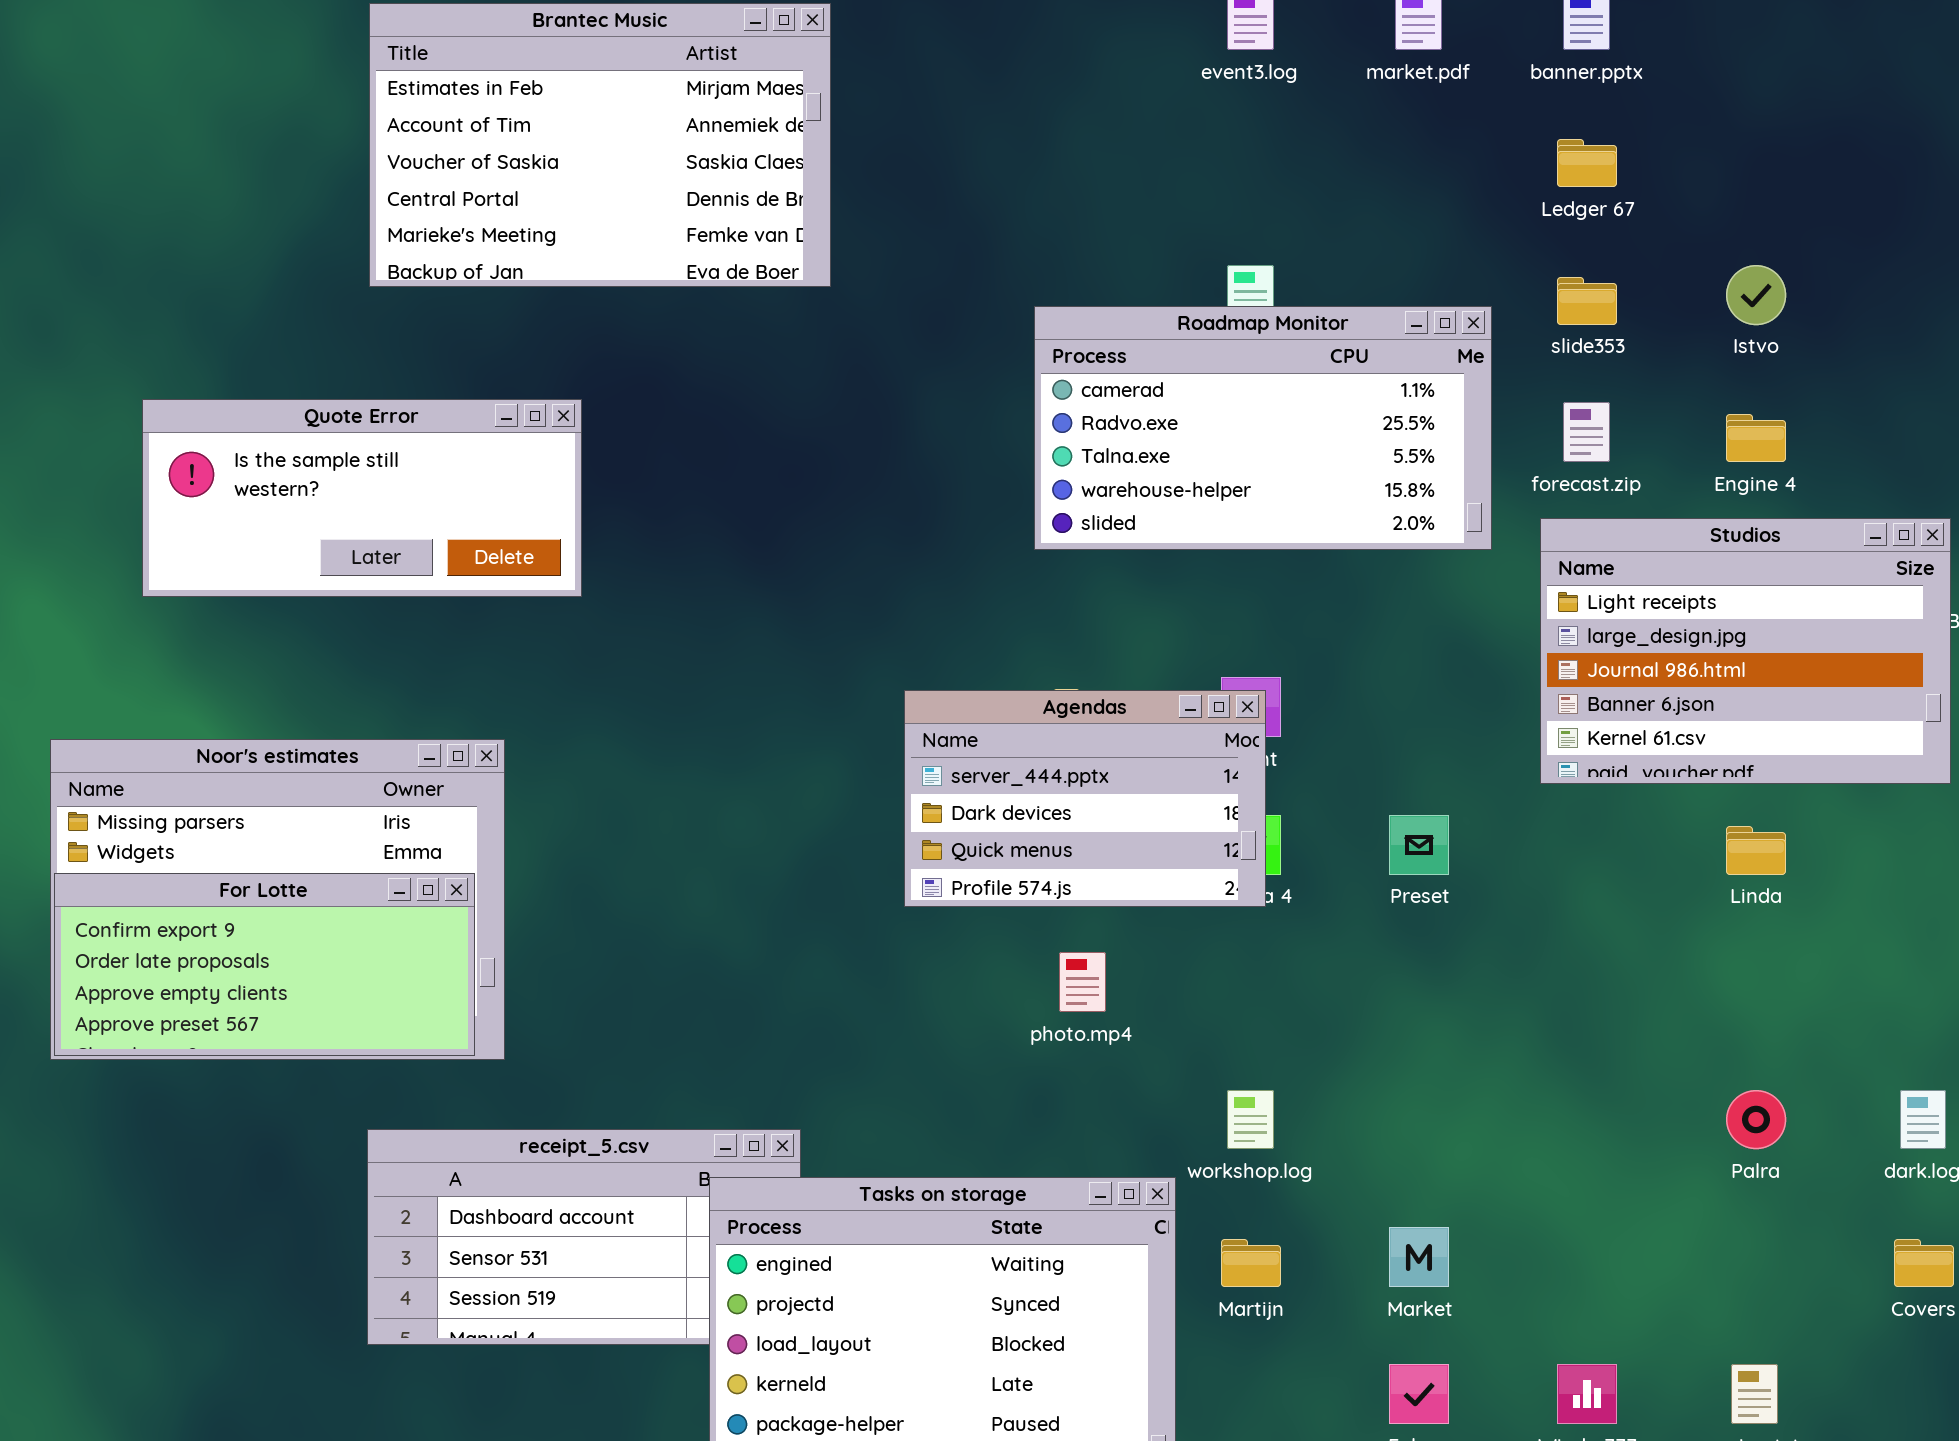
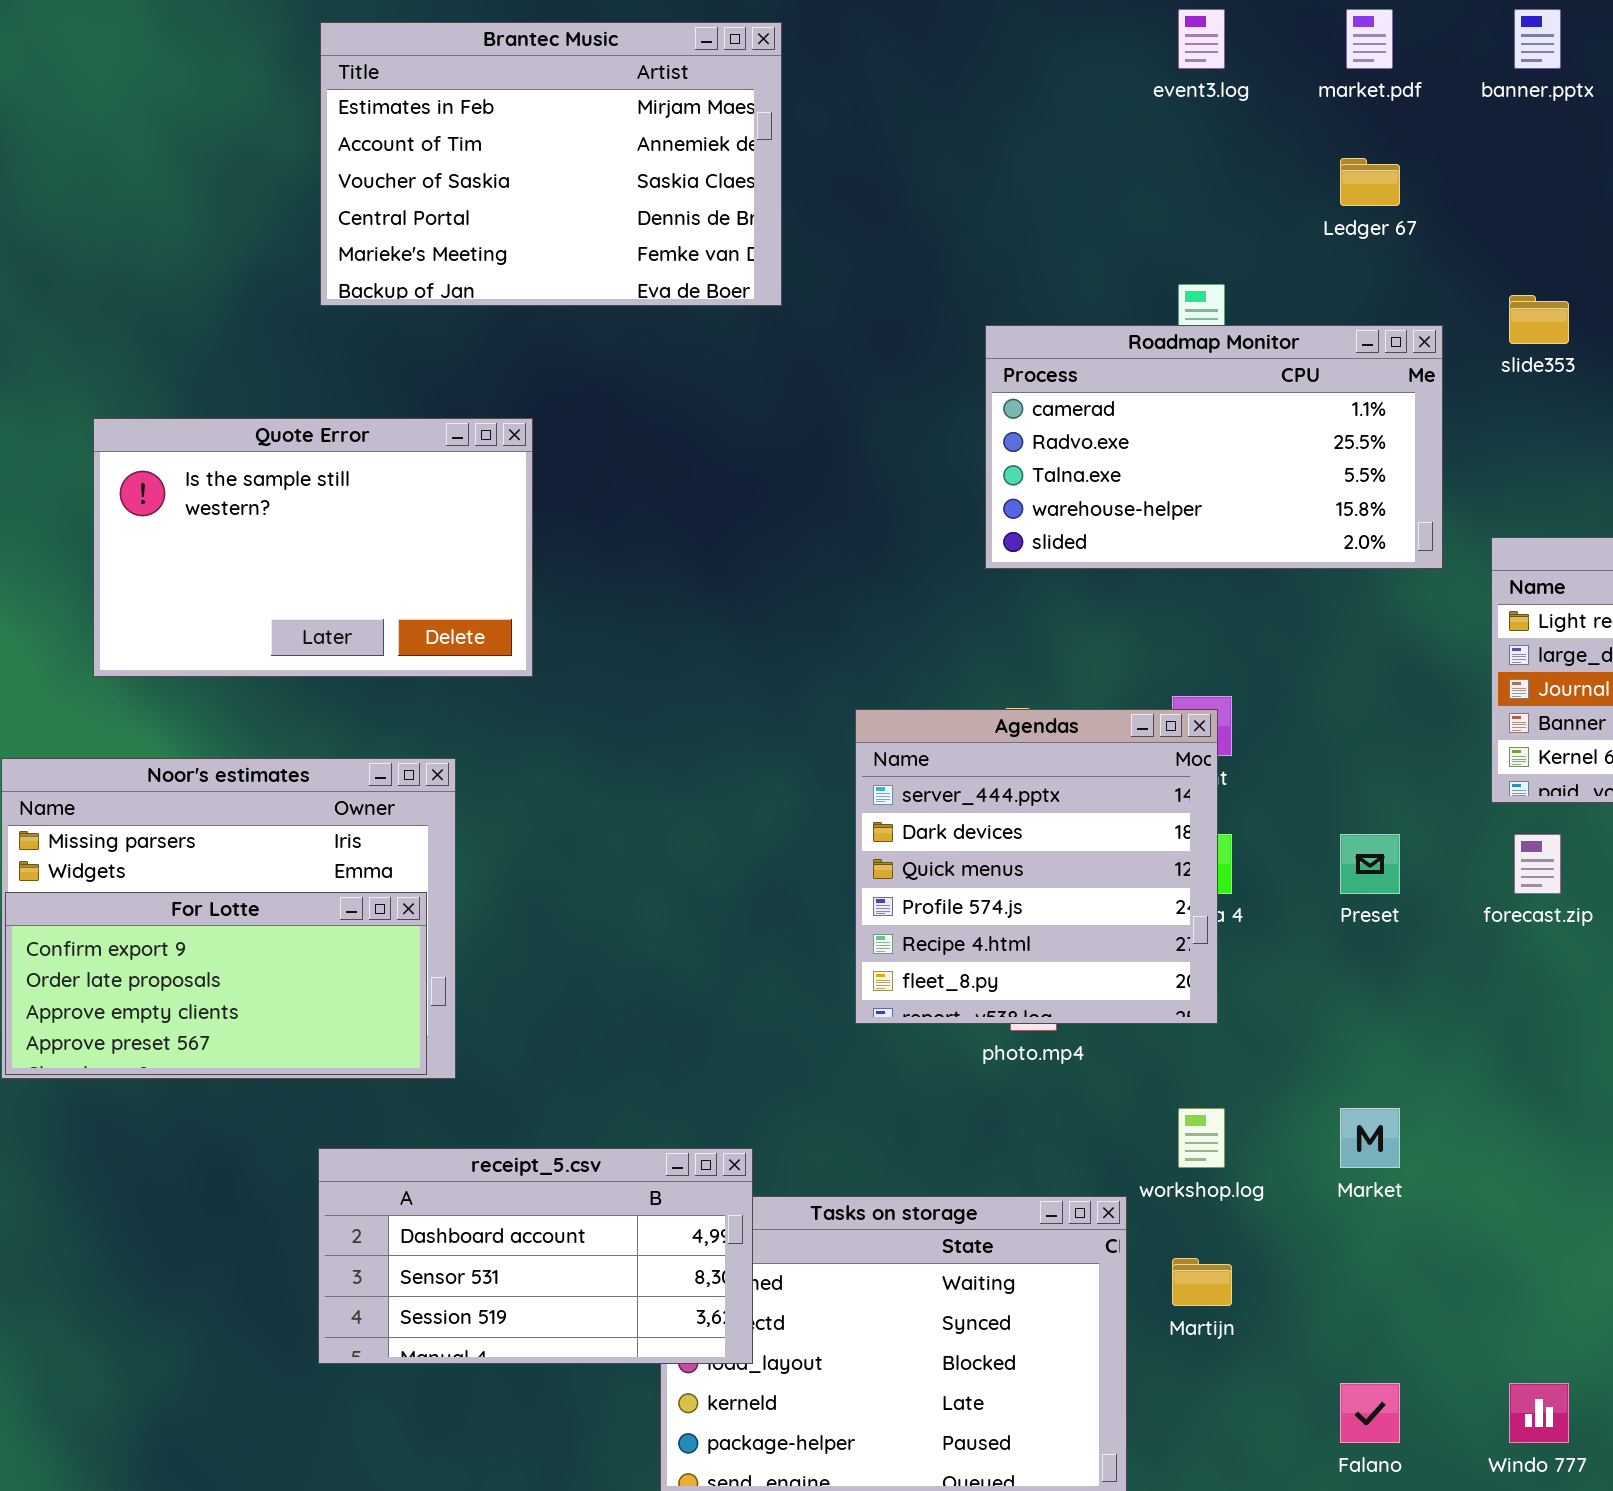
Ledger 67: [1557,139,1617,187] -> [1340,158,1400,206], moved
Quote Error: [142,399,582,597] -> [93,418,533,677], resized
forecast.zip: [1563,402,1610,462] -> [1514,834,1561,894], moved
Agendas: [904,690,1266,907] -> [855,709,1218,1024], resized
receipt_5.csv: [367,1129,801,1345] -> [318,1148,753,1364], raised
Market: [1389,1227,1449,1287] -> [1340,1108,1400,1168], moved

